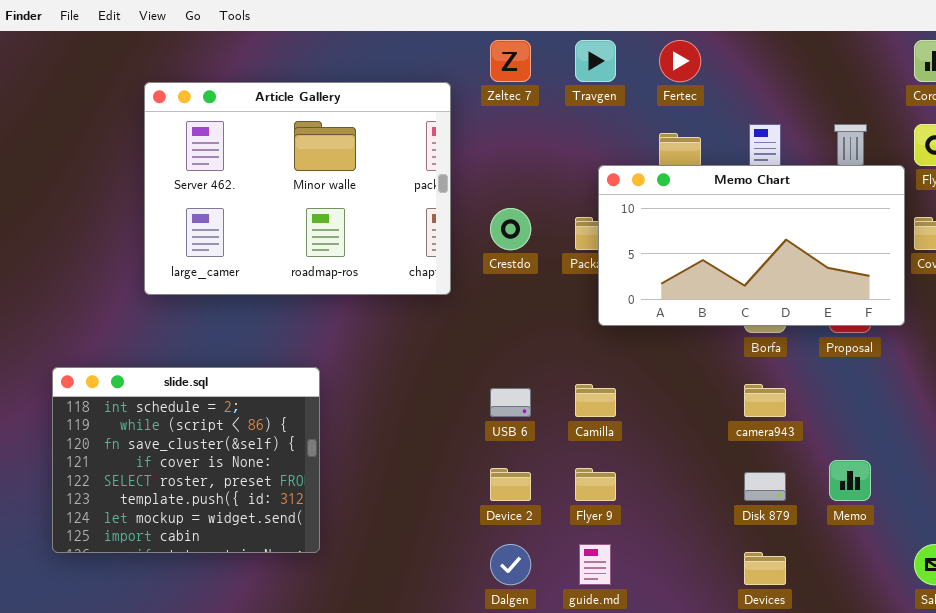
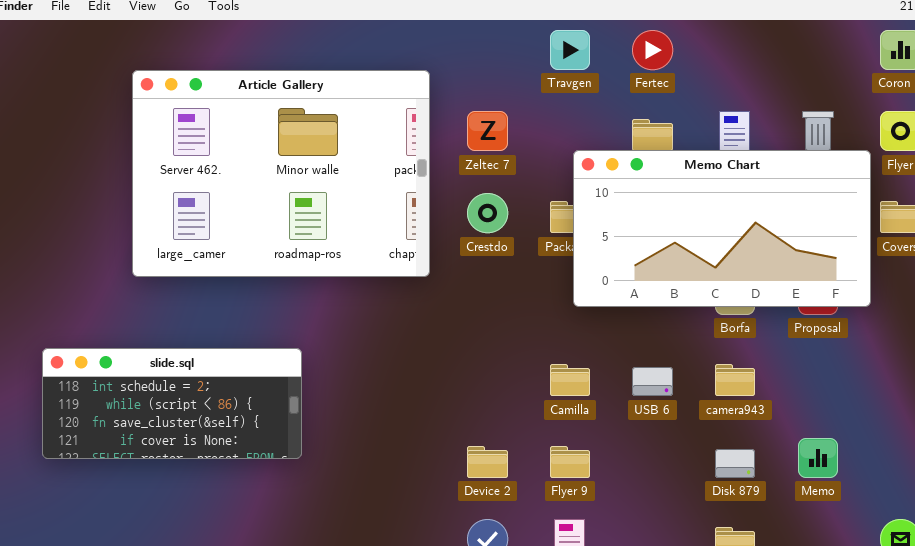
Zeltec 7: [490,40,531,82] -> [467,111,508,151], moved
slide.sql: [52,367,320,553] -> [42,348,302,459], resized
USB 6: [490,388,531,417] -> [632,367,673,396], moved

